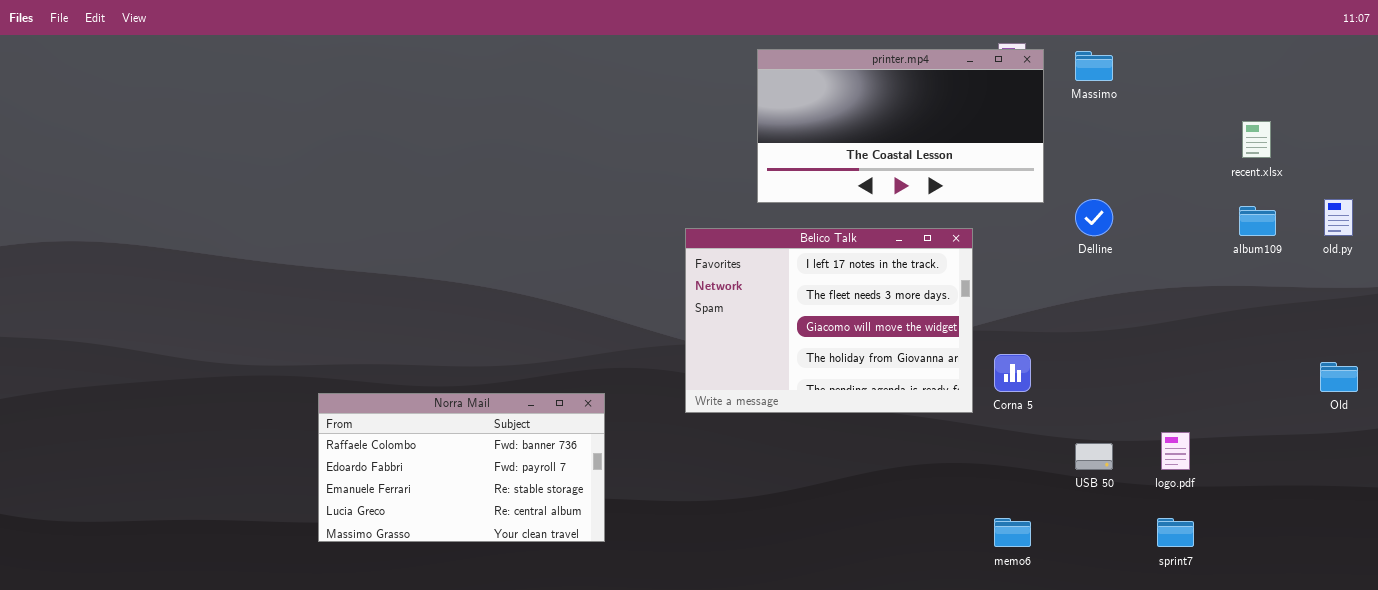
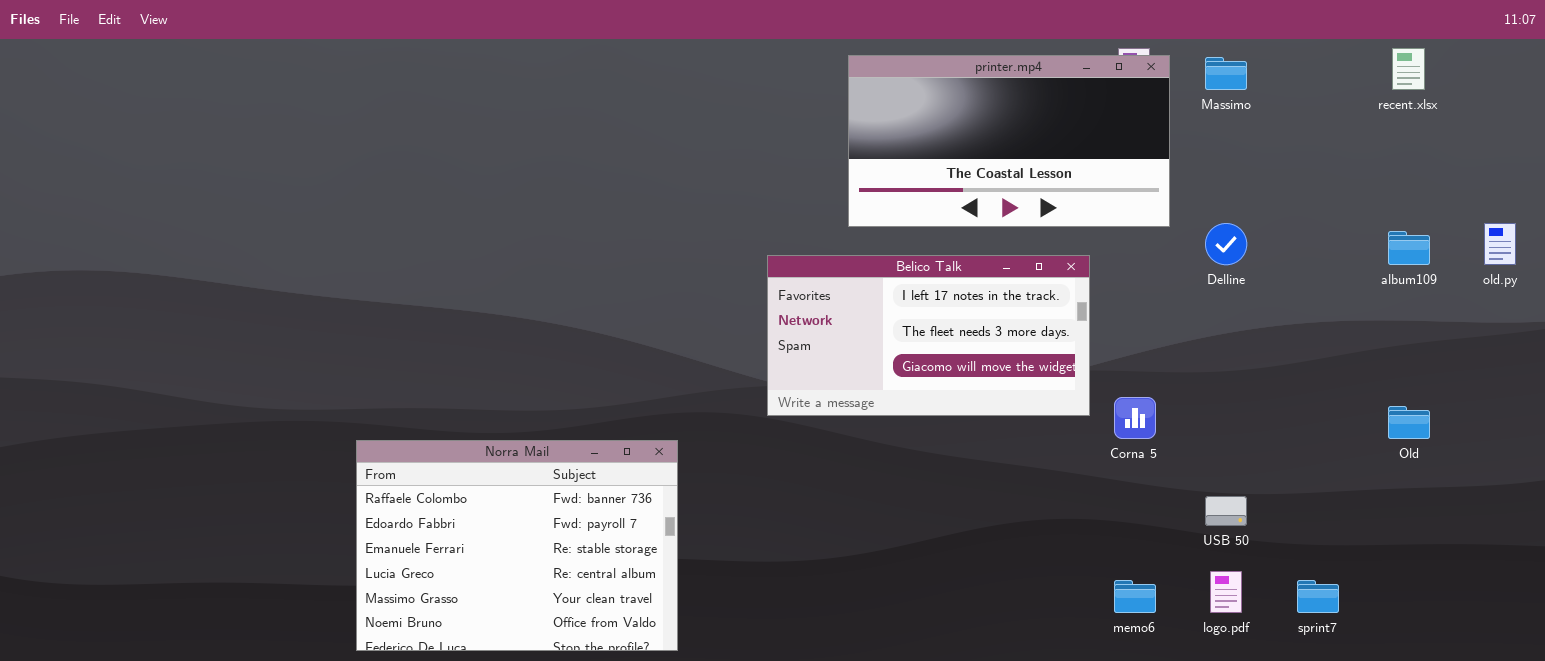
recent.xlsx: [1242,121,1271,158] -> [1392,48,1425,90], moved
Belico Talk: [685,228,973,413] -> [767,255,1090,416], resized
Old: [1320,362,1358,392] -> [1388,406,1430,439], moved
Norra Mail: [318,393,605,542] -> [356,440,678,651], resized
logo.pdf: [1161,432,1190,470] -> [1210,571,1242,613], moved

